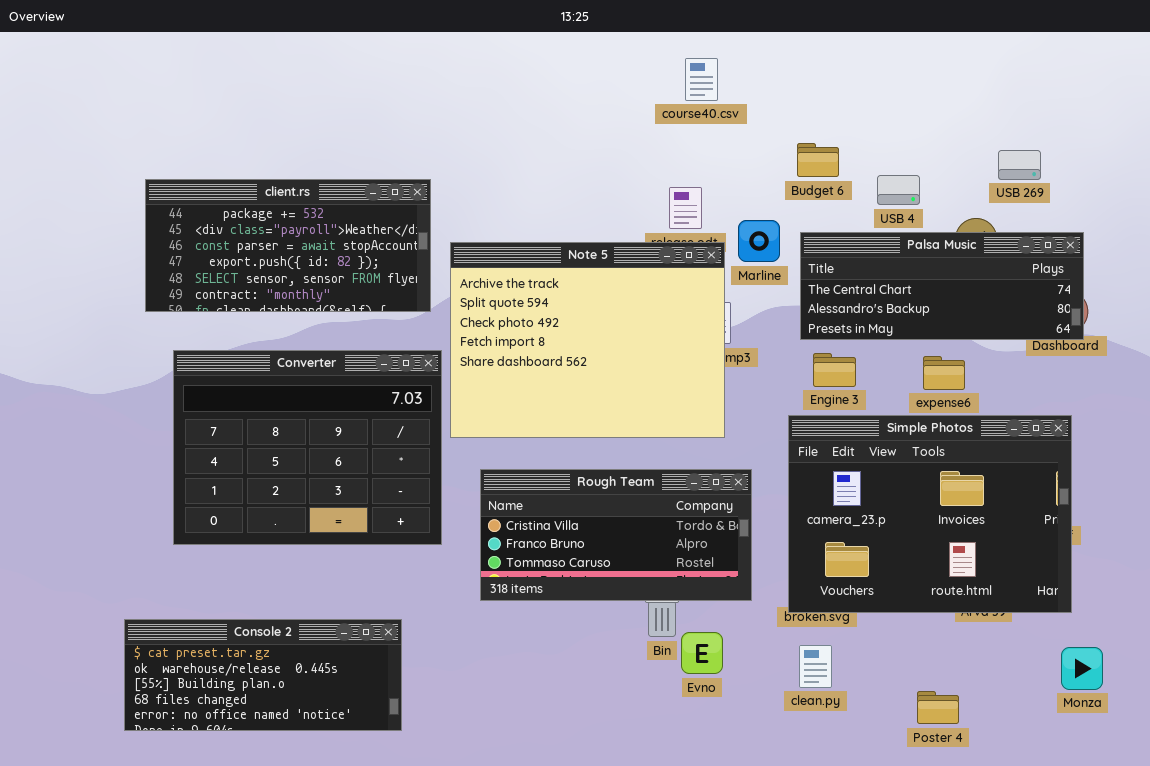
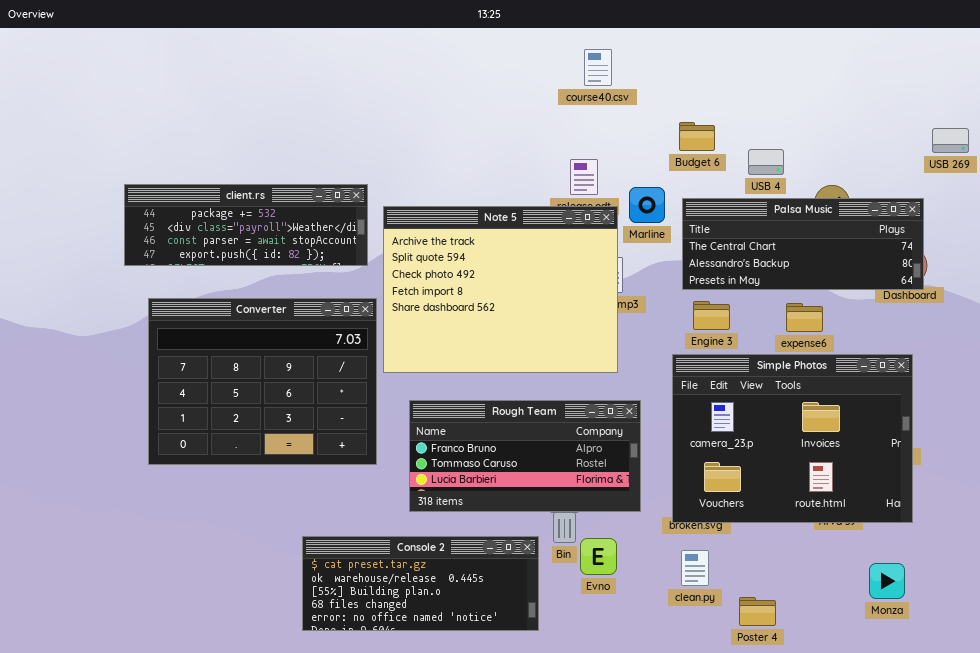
USB 269: [998,150,1041,180] -> [932,128,969,153], moved
client.rs: [145,179,431,312] -> [124,184,368,266], resized
Rough Team: [480,469,752,601] -> [409,400,641,512], scrolled down 1 row
Console 2: [124,619,402,731] -> [302,536,539,631], moved
Monza: [1061,647,1103,690] -> [869,563,905,599], moved
Poster 4: [917,691,959,724] -> [739,597,776,626], moved

